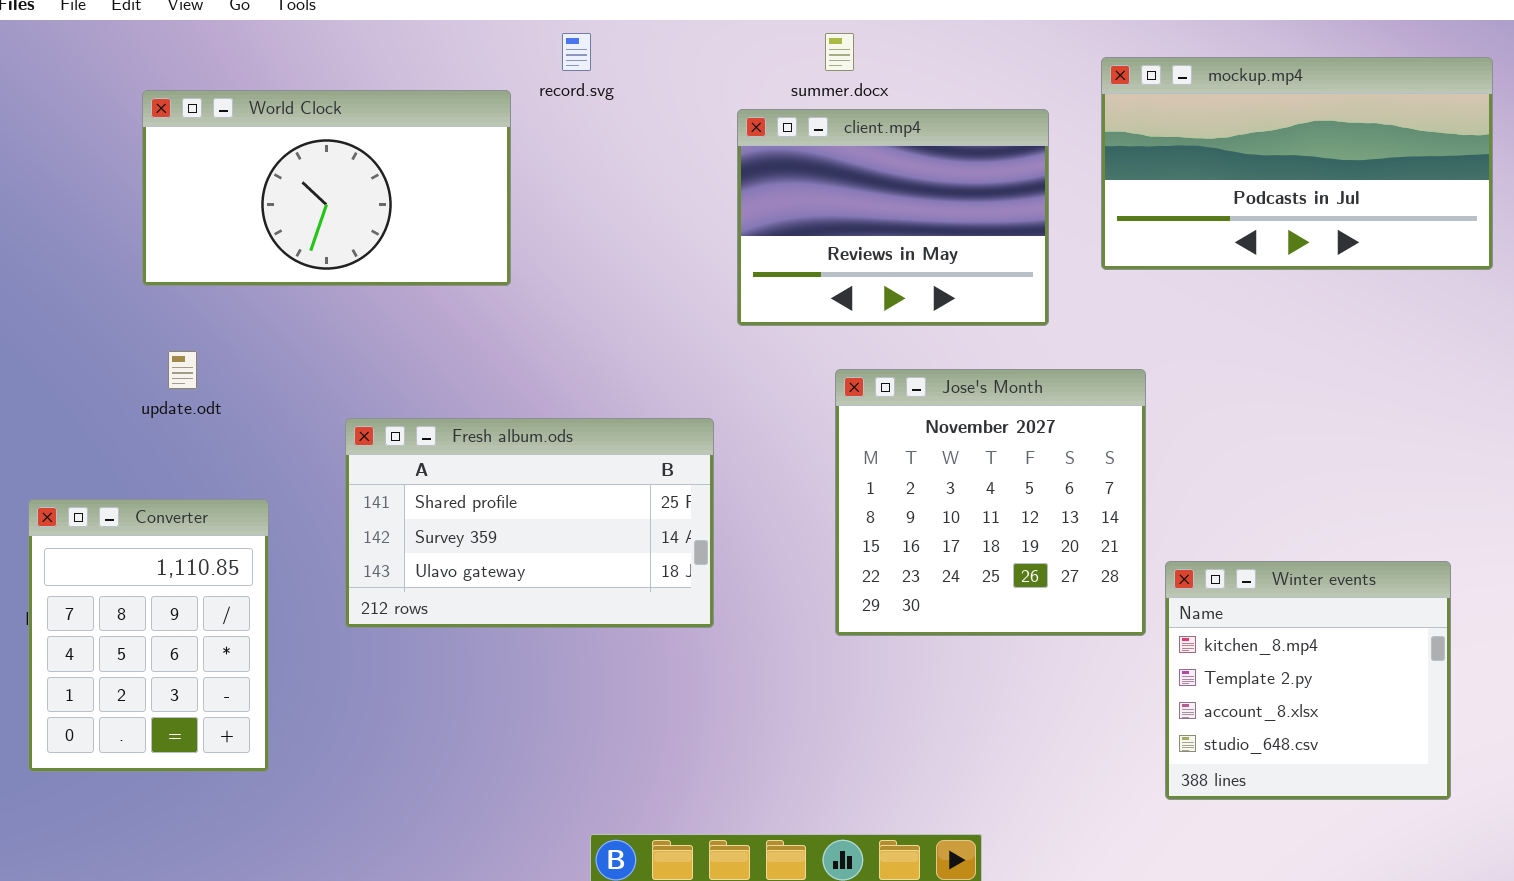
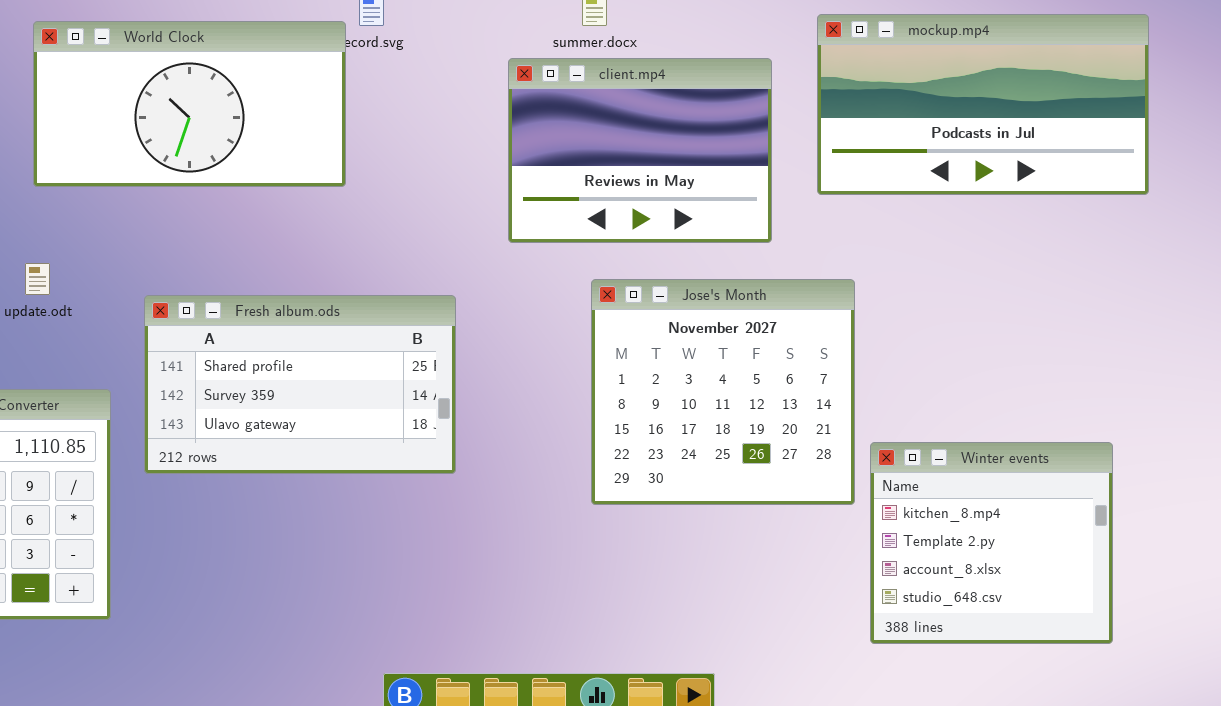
World Clock: [142,90,511,286] -> [33,21,346,187], moved
Fresh album.ods: [345,418,714,628] -> [144,295,456,474], moved

